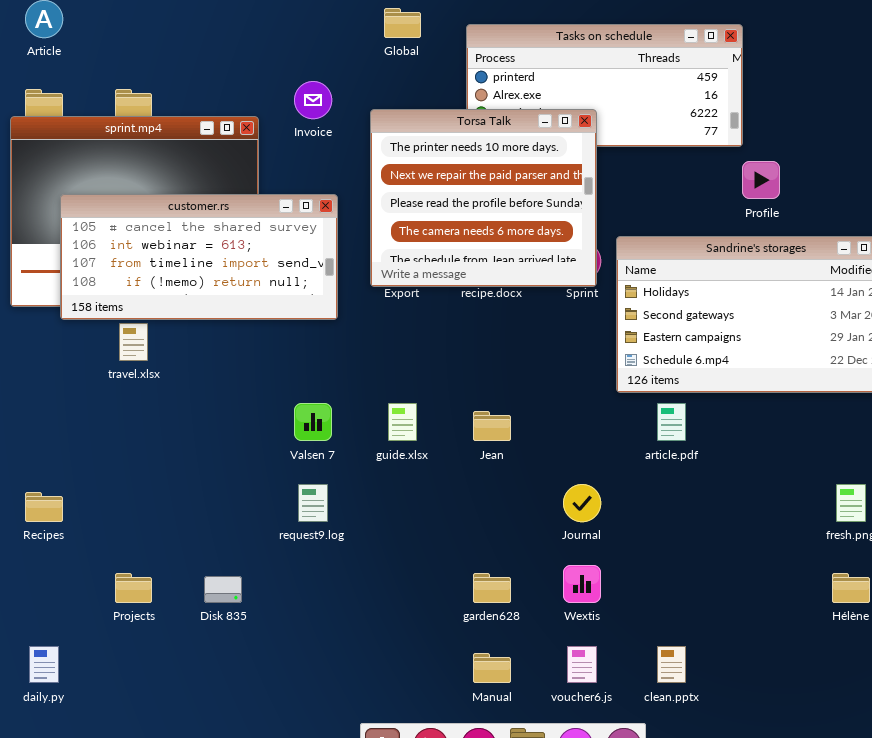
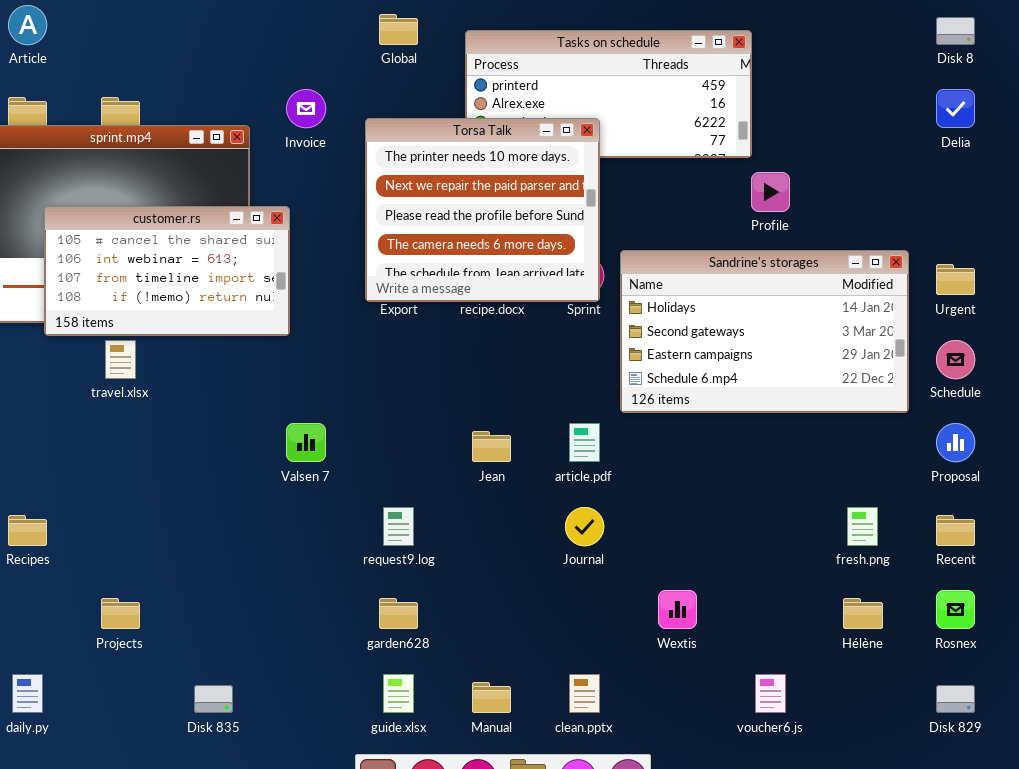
customer.rs: [60,194,338,320] -> [44,206,290,336], resized
guide.xlsx: [388,403,417,441] -> [383,674,414,713], moved
article.pdf: [657,403,686,441] -> [569,423,600,462], moved
request9.log: [298,484,328,522] -> [383,507,414,546], moved
Wextis: [563,565,601,603] -> [658,590,697,629], moved
garden628: [473,573,511,603] -> [379,598,418,629], moved
Disk 835: [204,576,242,603] -> [194,685,233,713], moved
voucher6.js: [567,646,597,683] -> [755,674,786,713], moved
clean.pptx: [657,646,686,683] -> [569,674,600,713], moved

